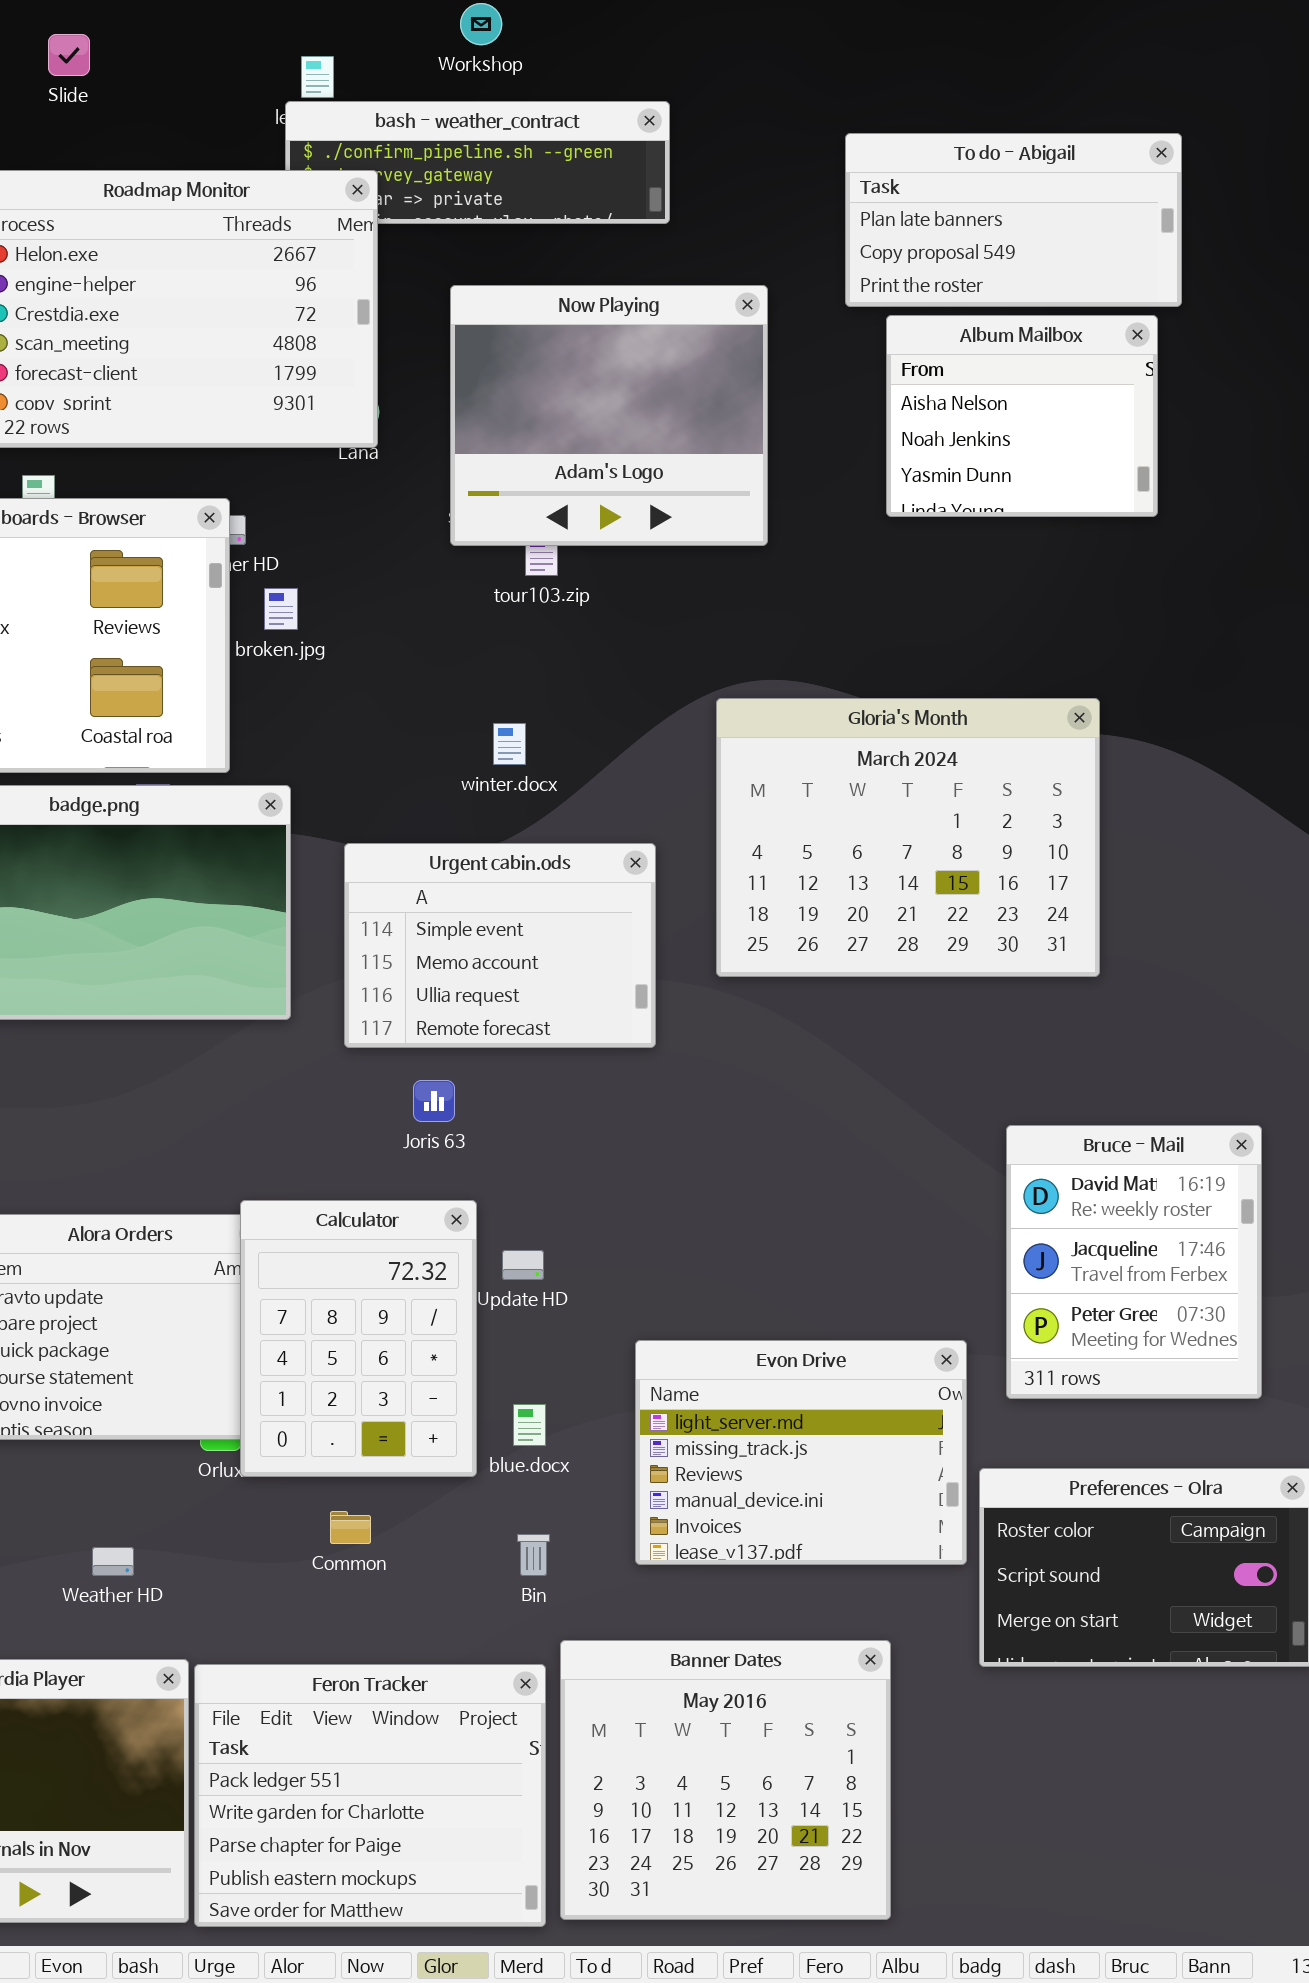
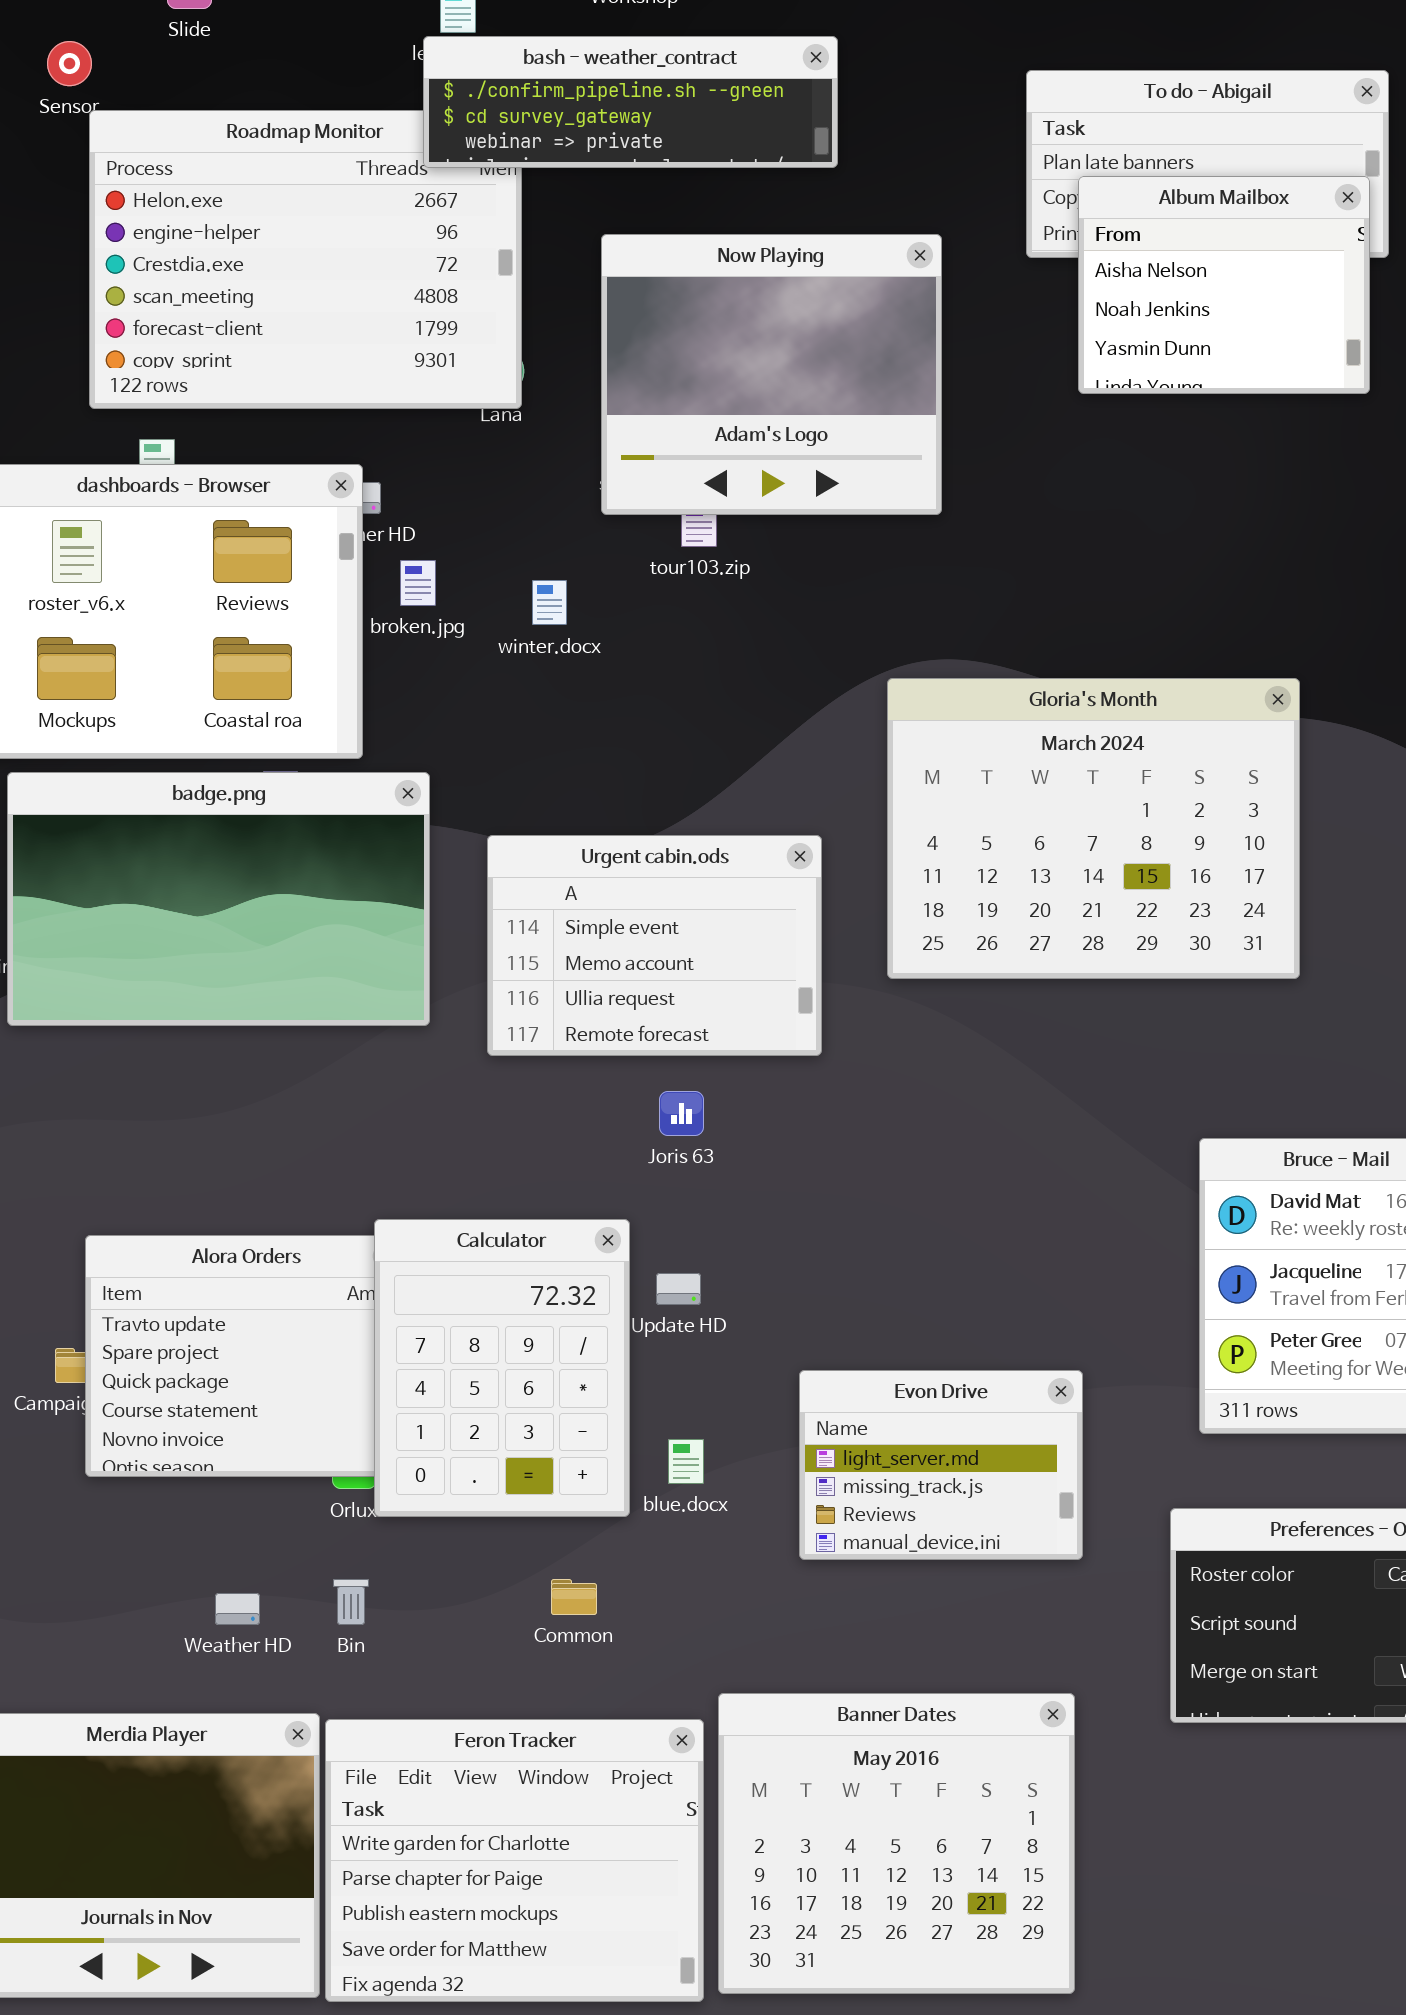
bash - weather_contract: [285,101,670,224] -> [423,36,838,168], raised
Album Mailbox: [886,315,1158,517] -> [1078,176,1370,394], moved
winter.docx: [493,723,526,765] -> [532,580,567,625], moved
Joris 63: [413,1080,455,1122] -> [659,1091,704,1136], moved
Evon Drive: [635,1340,967,1565] -> [799,1370,1083,1560], resized
Common: [330,1511,371,1544] -> [551,1579,597,1615], moved
Bin: [517,1534,550,1576] -> [333,1579,369,1625], moved
Feron Tracker: [194,1664,546,1927] -> [325,1719,704,2002], scrolled down 1 row

